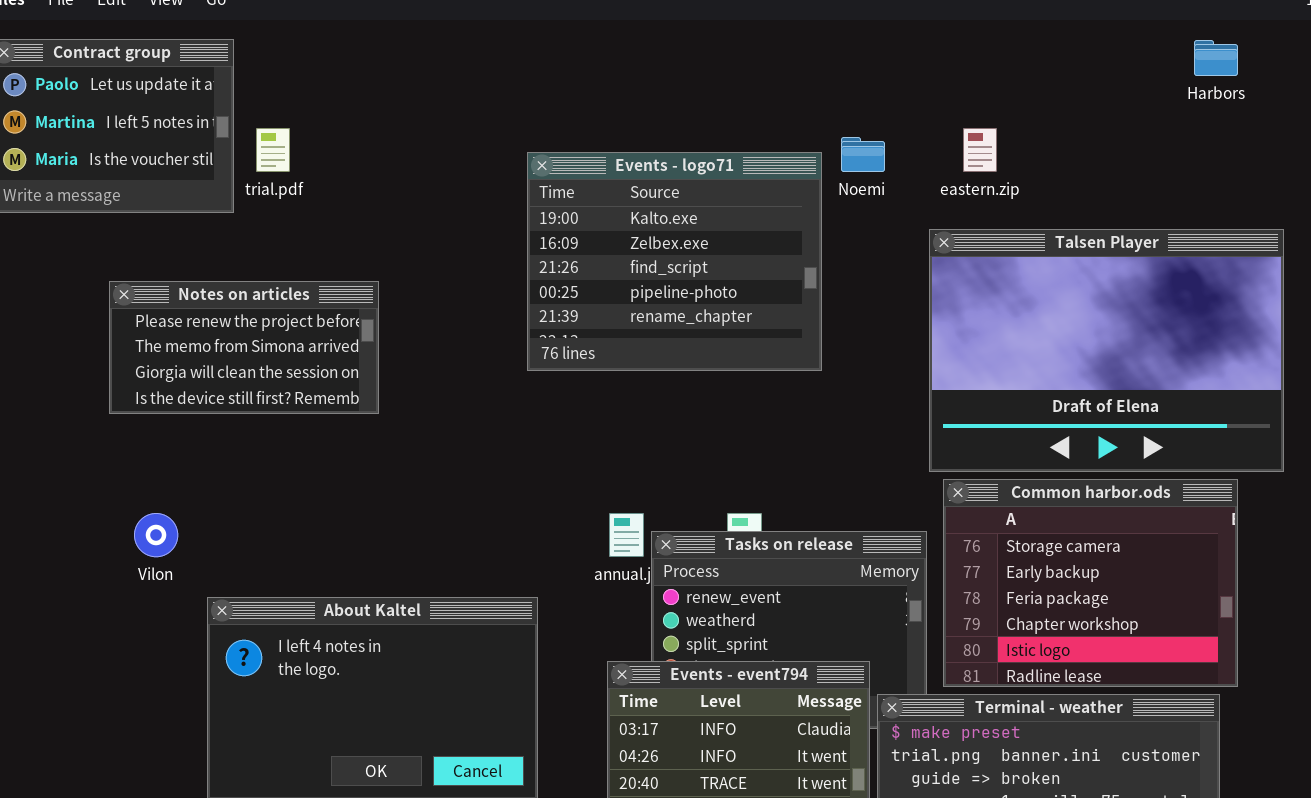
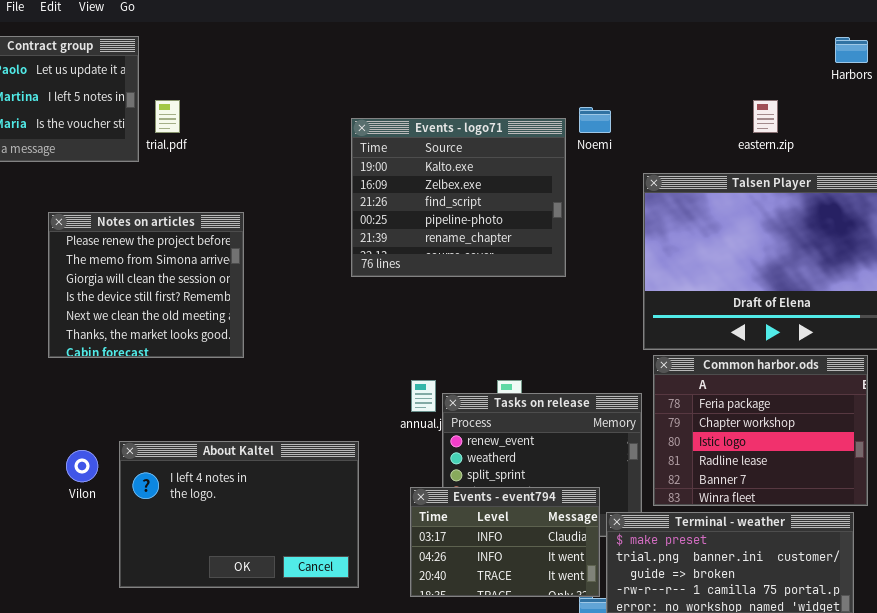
eastern.zip: [963,128,997,172] -> [753,100,778,133], moved
Notes on articles: [109,281,379,414] -> [48,212,244,358], resized
Common harbor.ods: [943,479,1238,687] -> [653,355,868,506], scrolled down 2 rows
Vilon: [134,513,178,557] -> [66,450,98,482], moved

